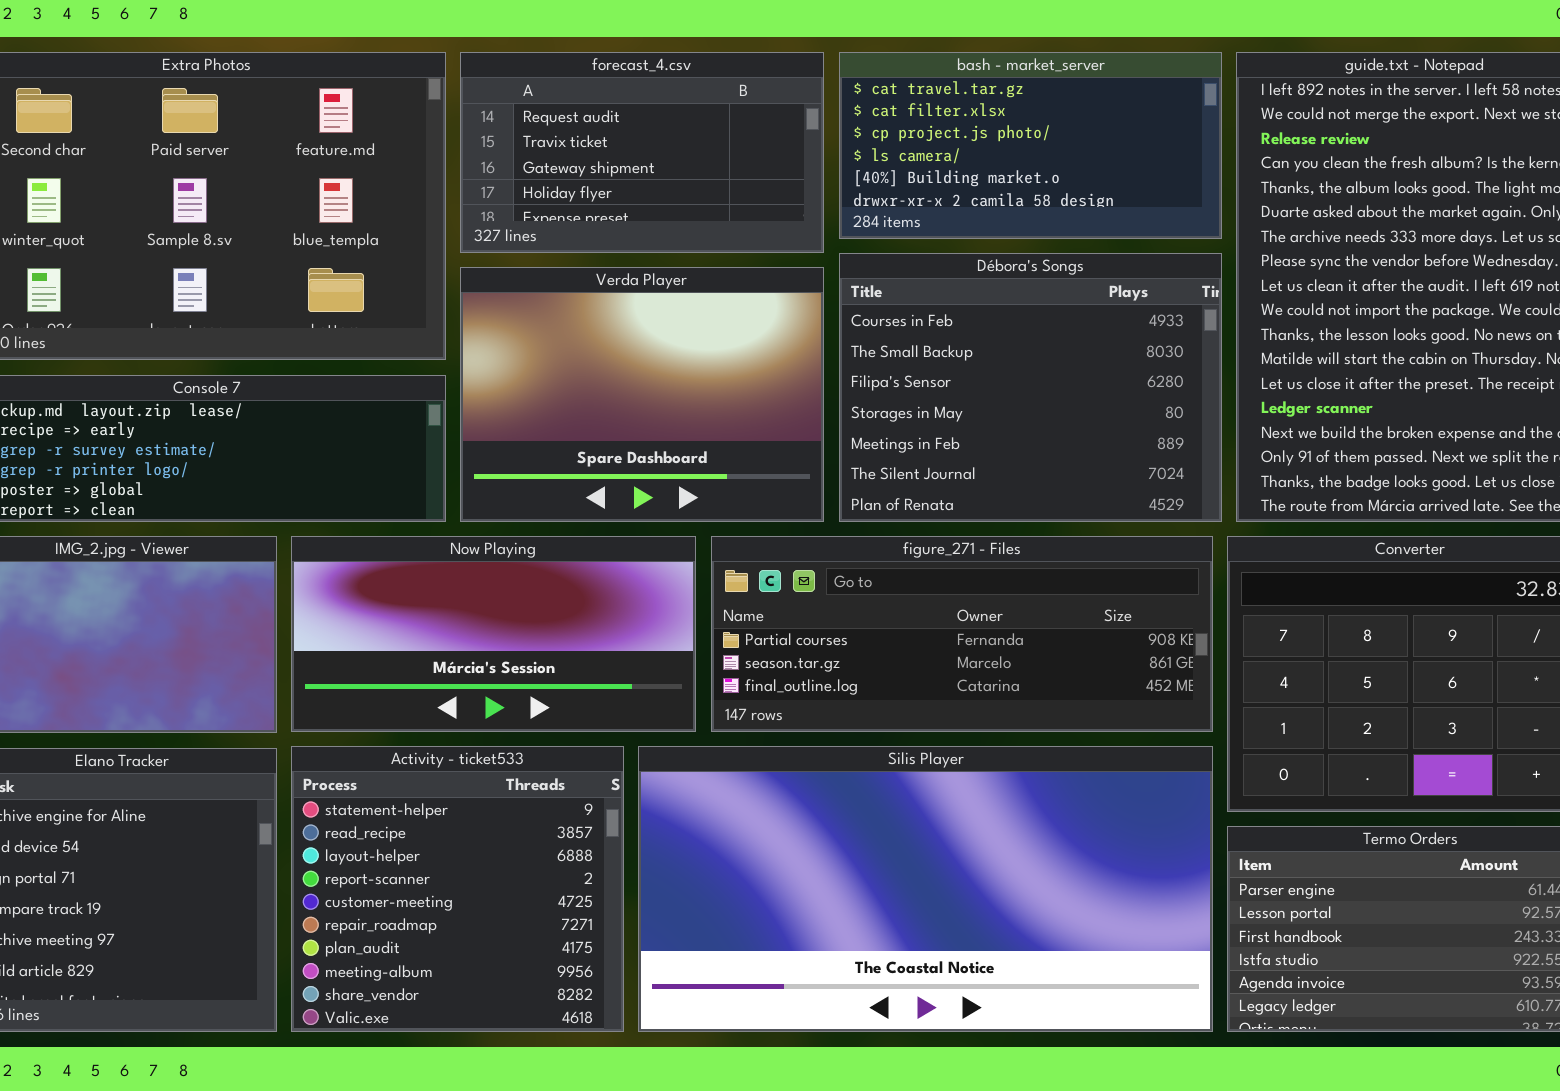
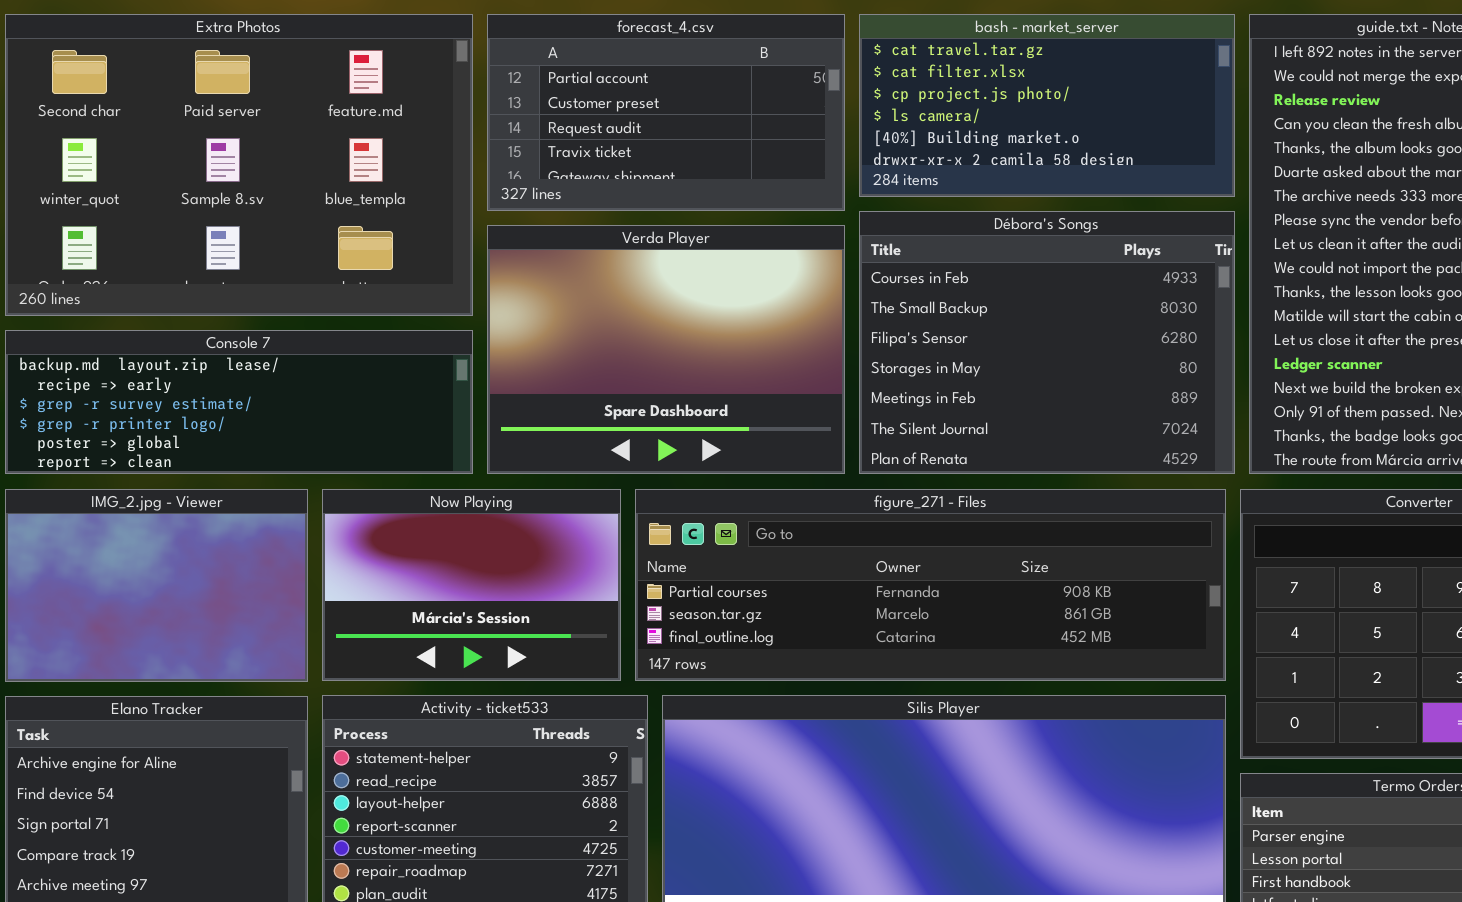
forecast_4.csv: [460,52,824,253] -> [487,14,845,211], scrolled up 2 rows
Now Playing: [291,536,696,732] -> [322,489,621,681], resized
figure_271 - Files: [711,536,1213,732] -> [635,489,1226,681], resized

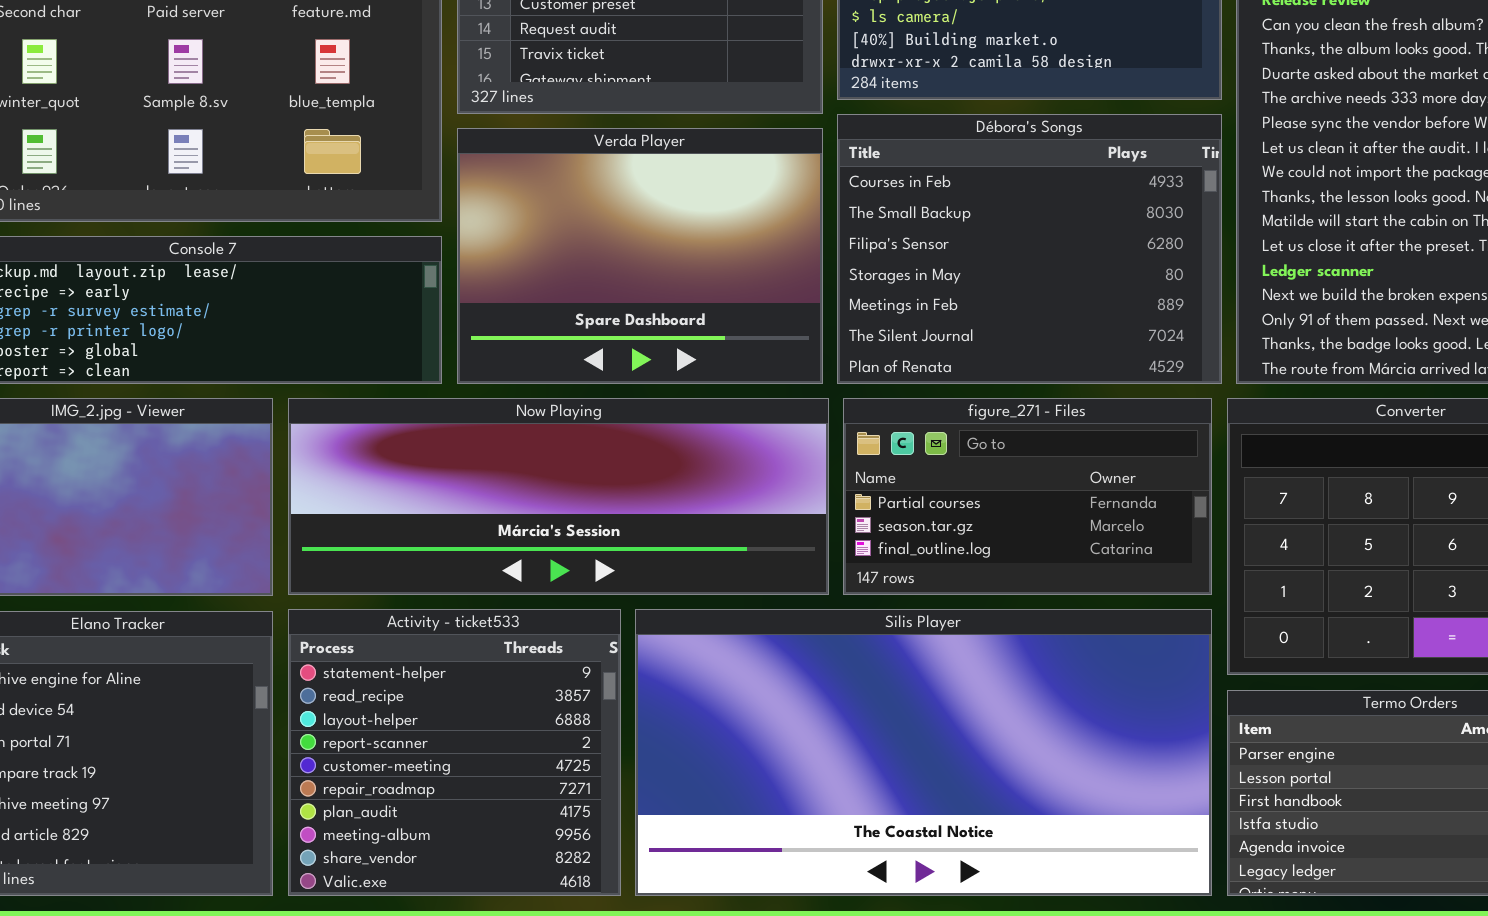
Now Playing: [322,489,621,681] -> [288,398,829,595], resized
figure_271 - Files: [635,489,1226,681] -> [843,398,1212,595], resized

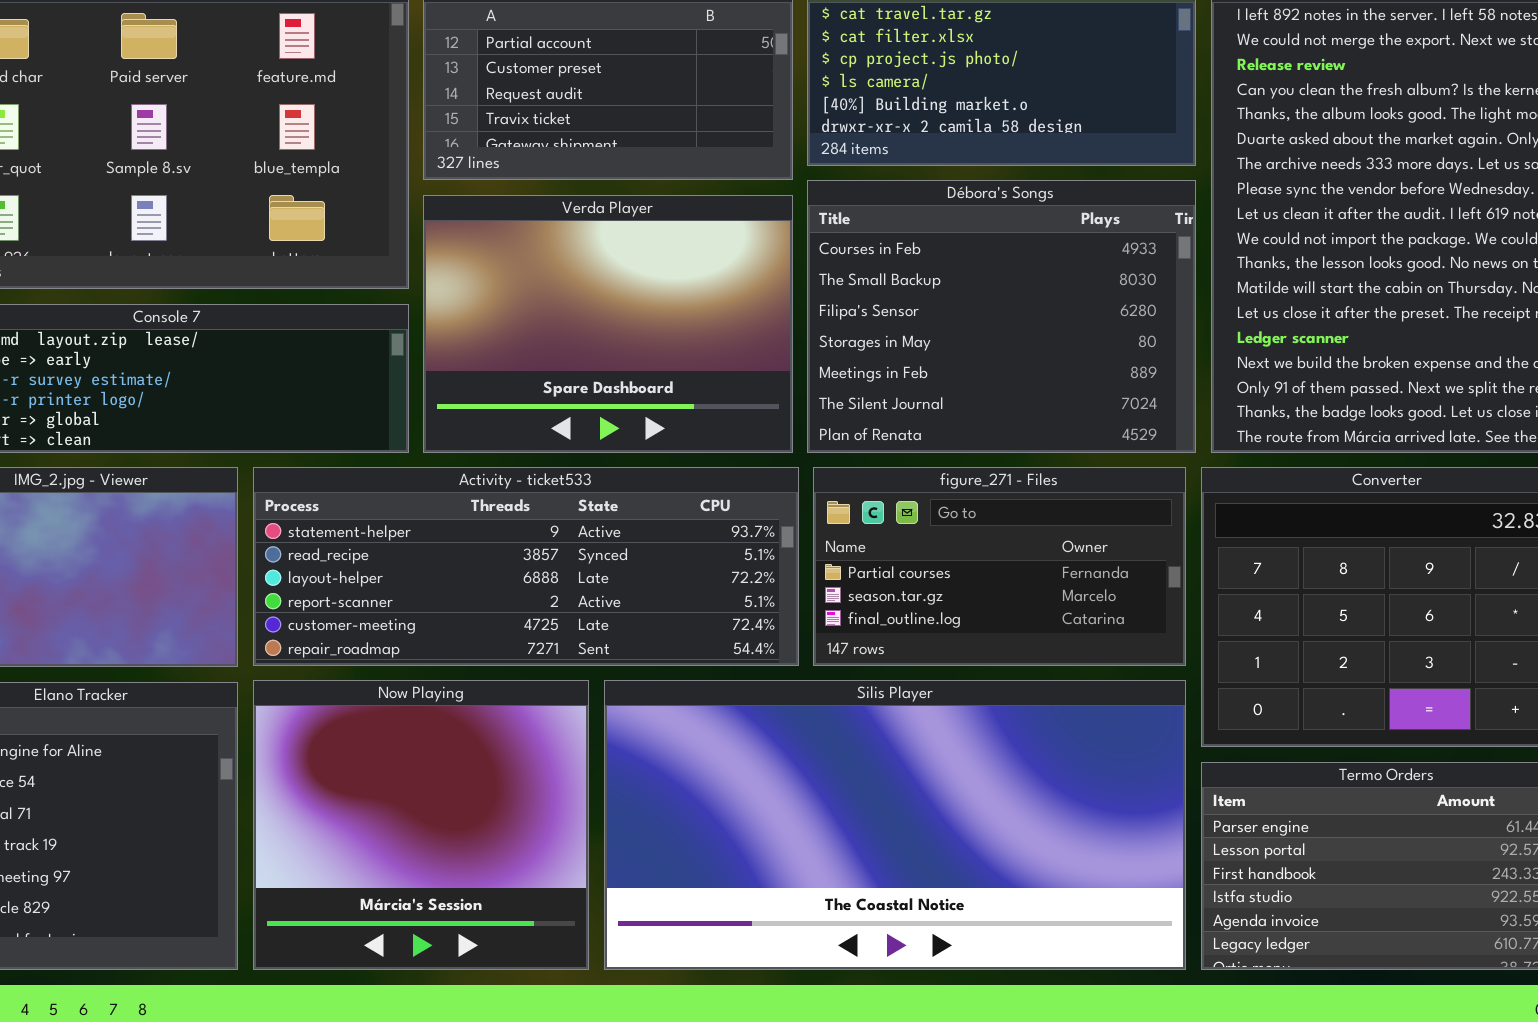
Now Playing: [288,398,829,595] -> [253,680,589,970], moved, resized
Activity - ticket533: [288,609,621,896] -> [253,467,799,666], moved, resized

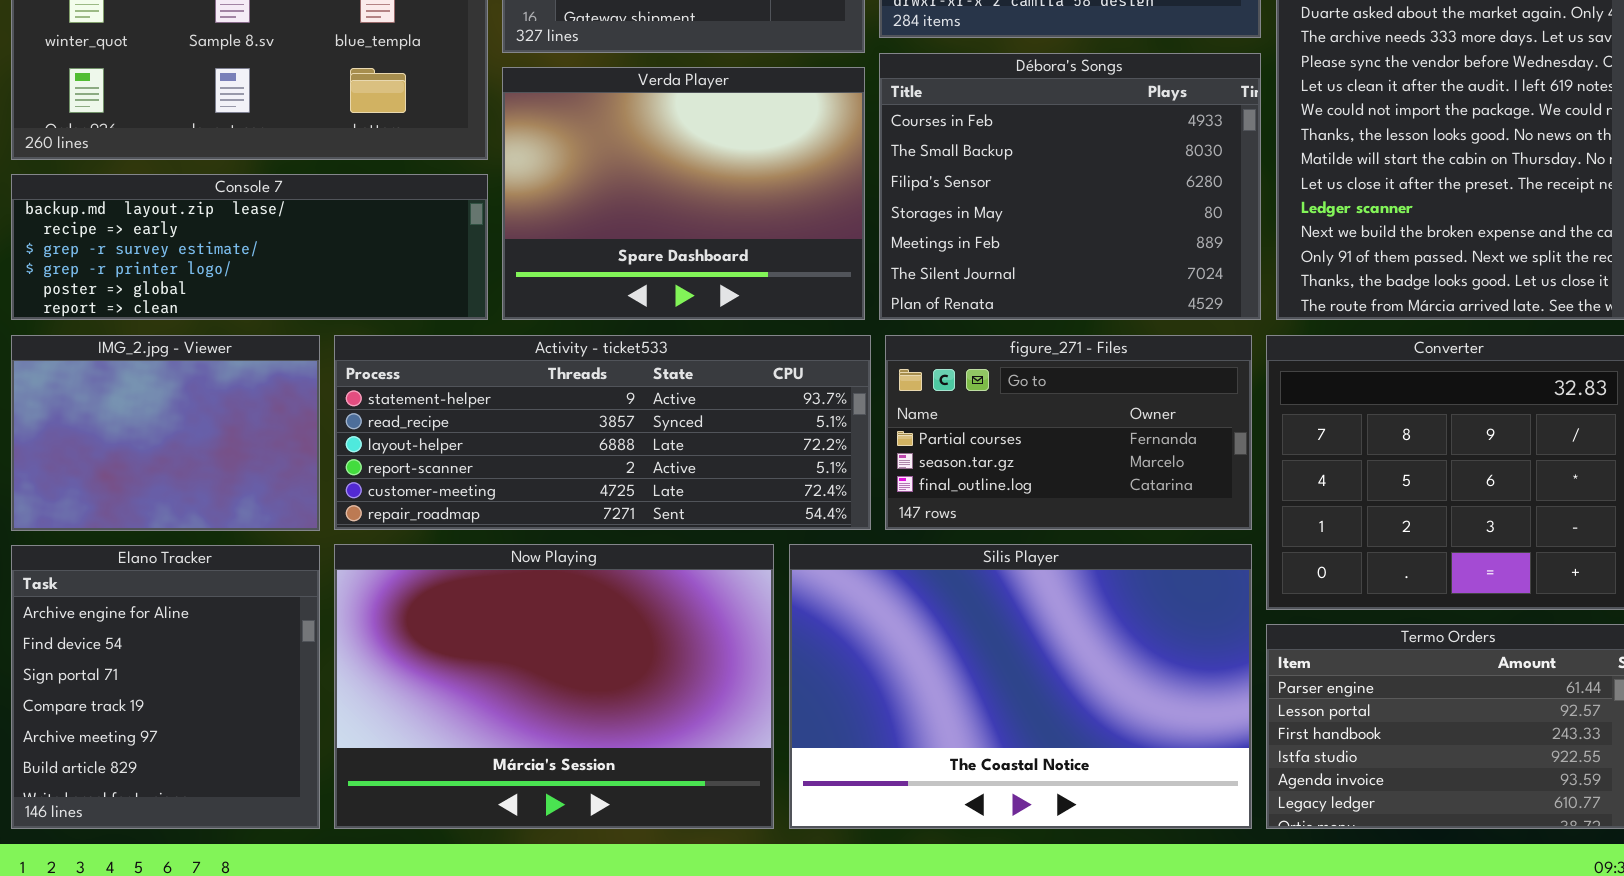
Now Playing: [253,680,589,970] -> [334,544,774,829], resized
Silis Player: [604,680,1186,970] -> [789,544,1252,829], resized

